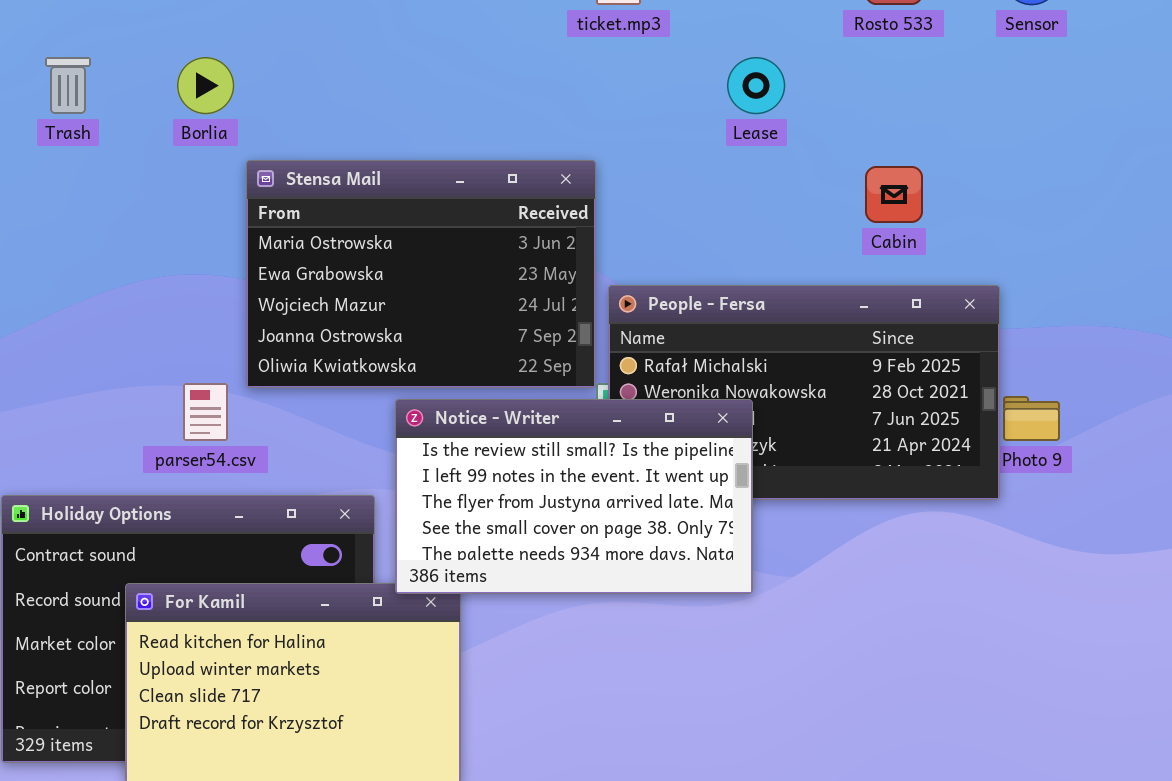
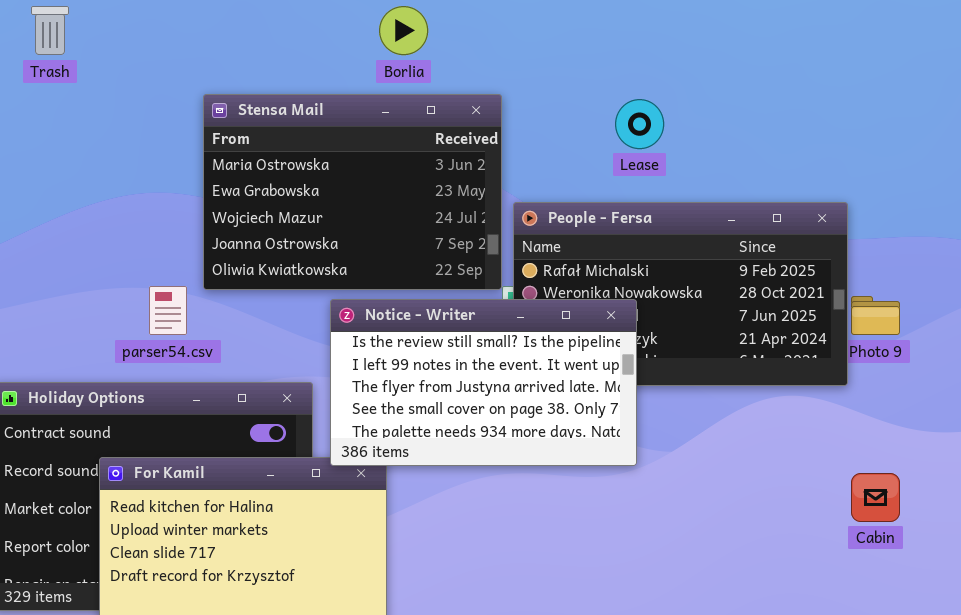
Borlia: [177,57,234,114] -> [379,6,428,55], moved
Lease: [727,57,785,114] -> [615,99,664,149], moved
Cabin: [865,166,923,223] -> [851,473,900,522], moved

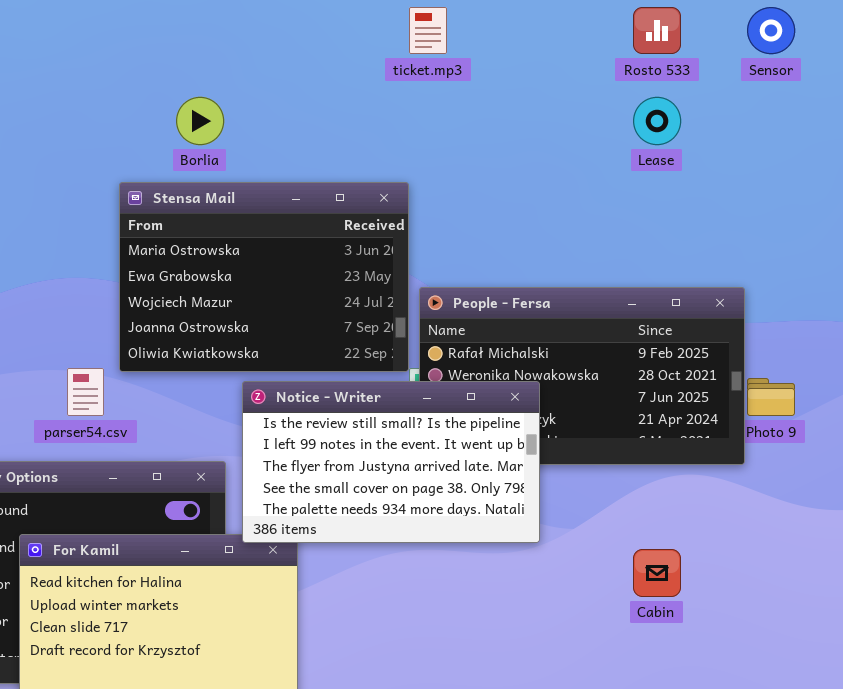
Borlia: [379,6,428,55] -> [176,97,224,145], moved
Lease: [615,99,664,149] -> [633,97,681,145], moved
Cabin: [851,473,900,522] -> [633,549,681,597], moved

